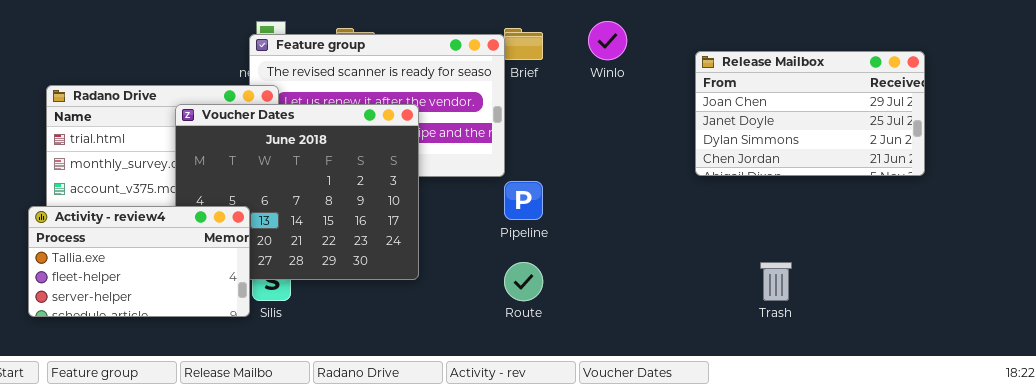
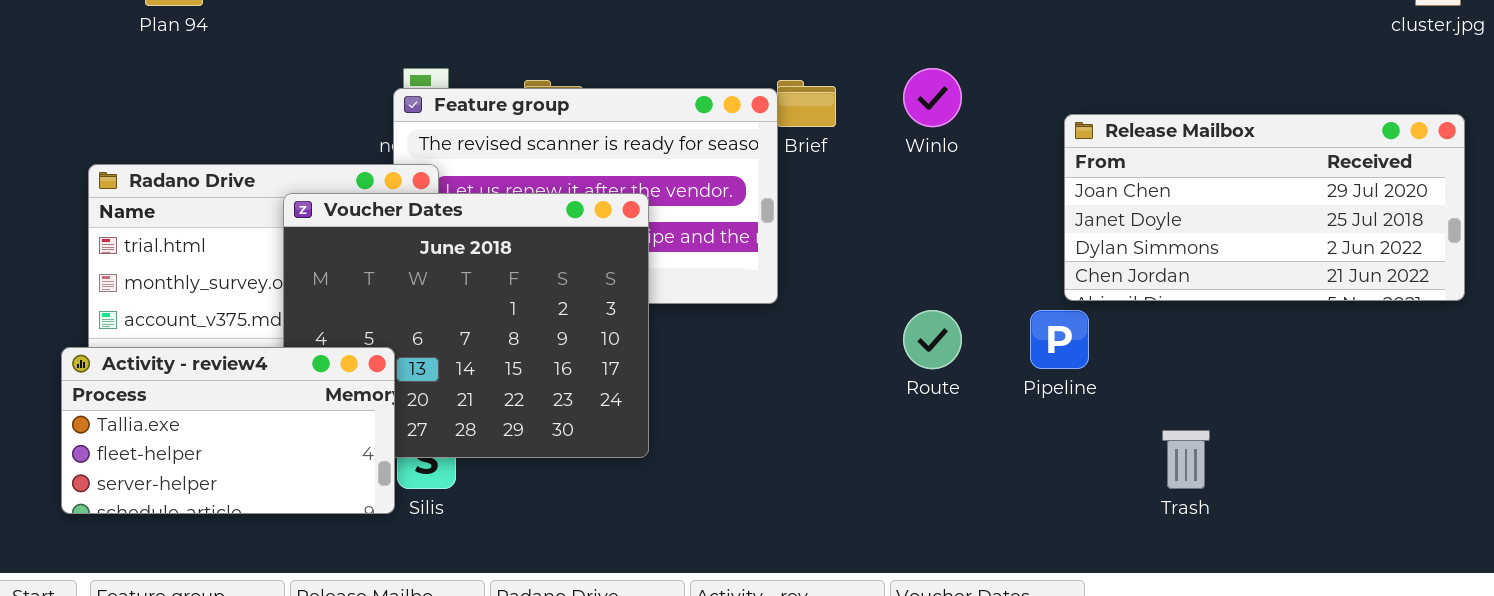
Release Mailbox: [695,51,925,176] -> [1064,114,1465,301], resized
Pipeline: [504,181,543,220] -> [1030,310,1089,369], moved
Route: [504,262,543,301] -> [903,310,962,369], moved

